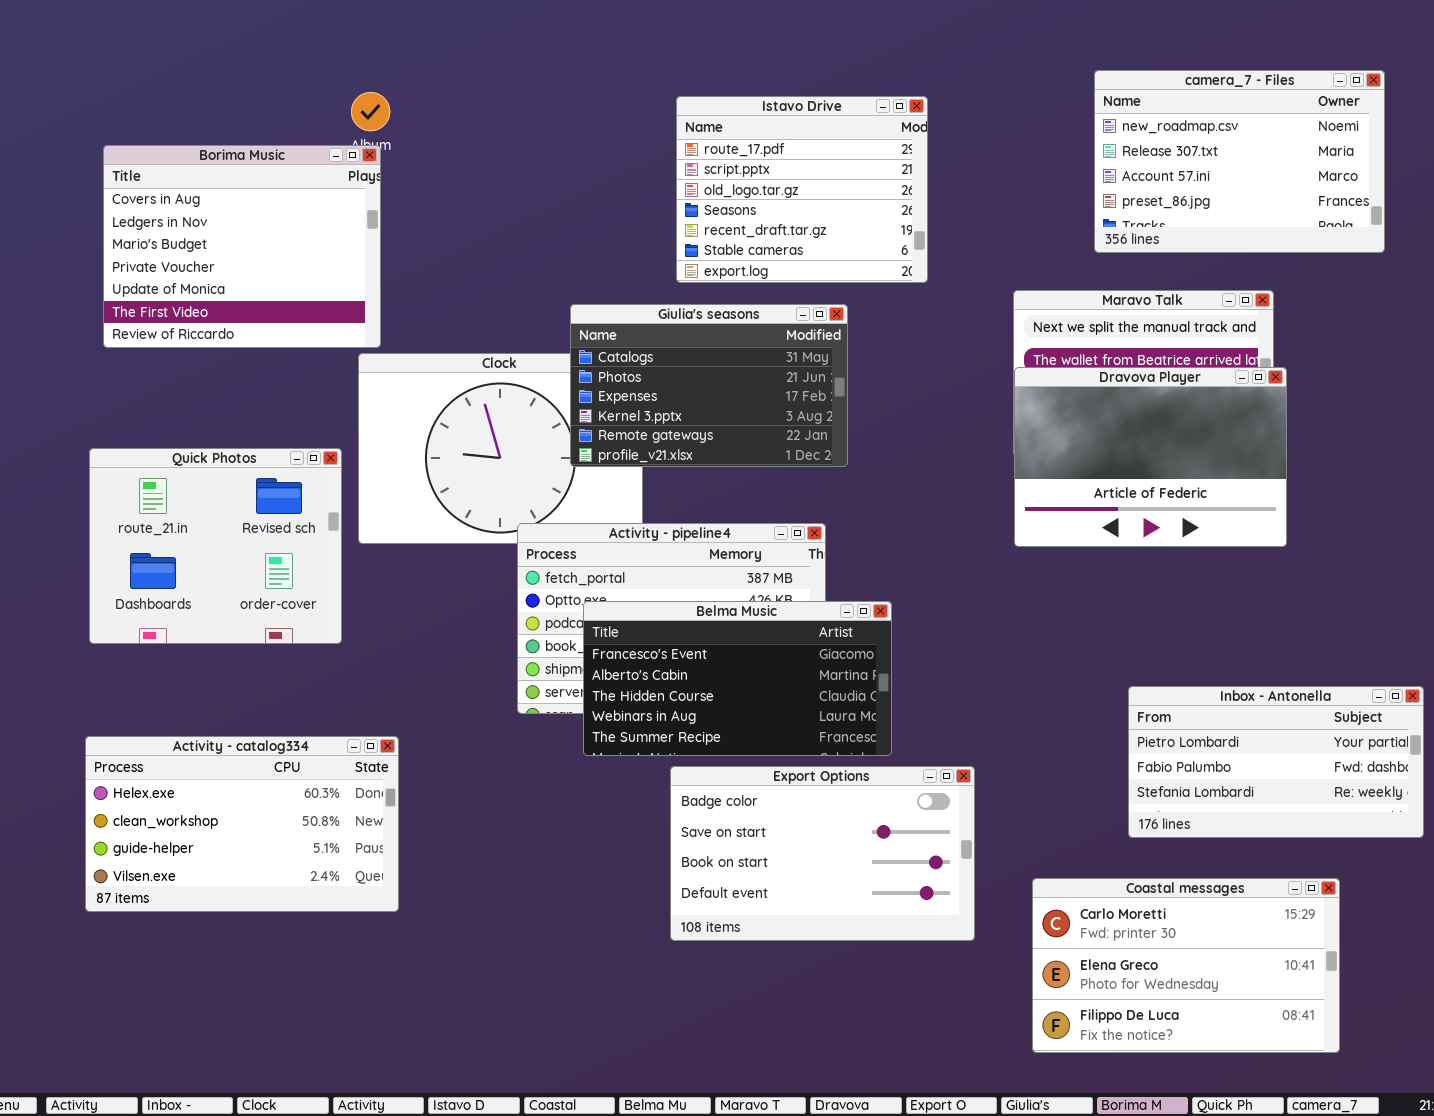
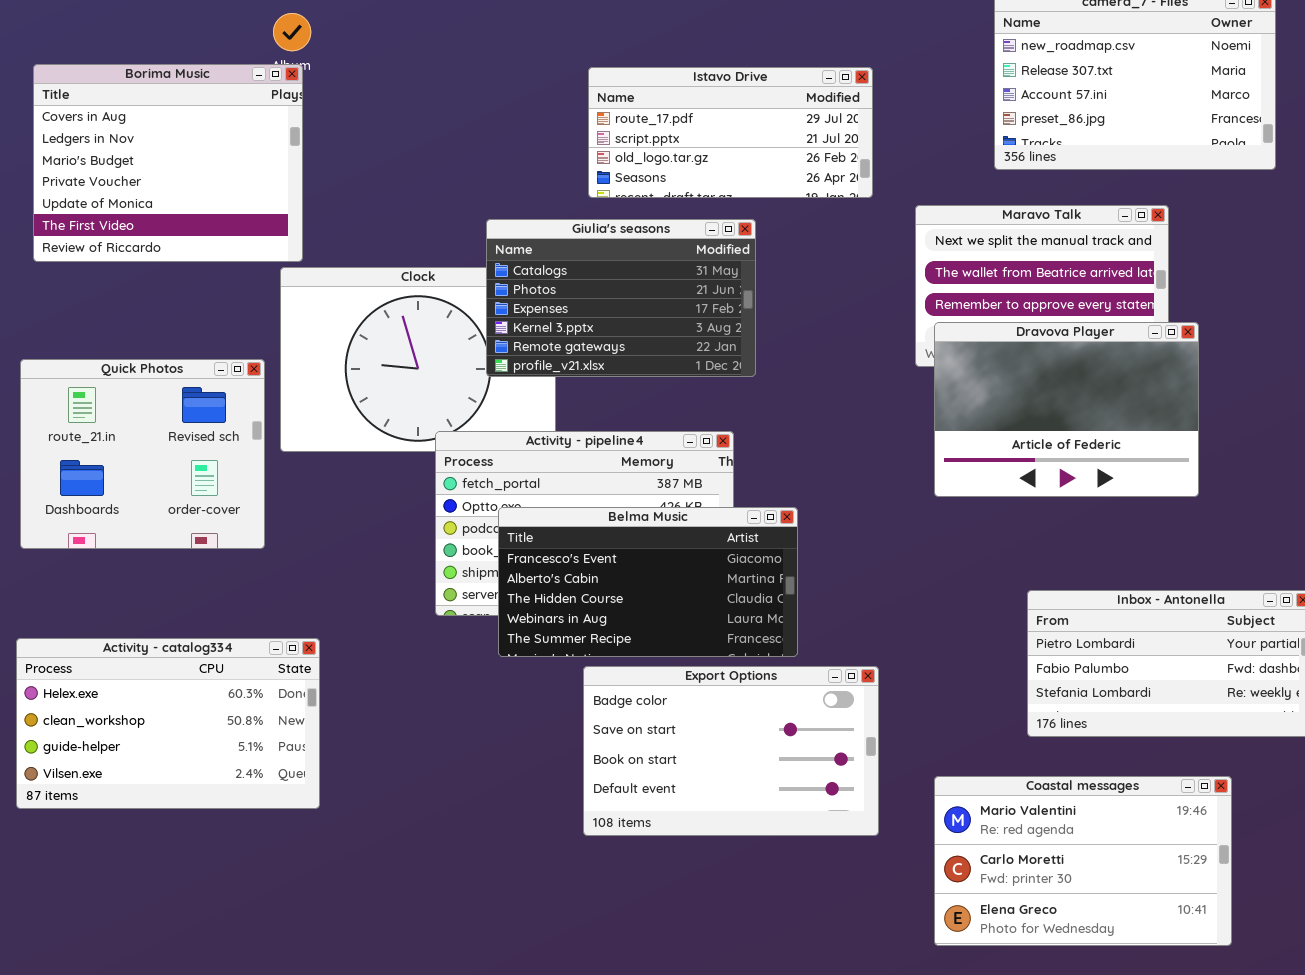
Istavo Drive: [676,96,928,283] -> [588,67,873,198], resized
Dravova Player: [1014,367,1287,547] -> [934,322,1199,497], moved
Coastal messages: [1032,878,1340,1053] -> [934,776,1232,946], scrolled up 1 row

